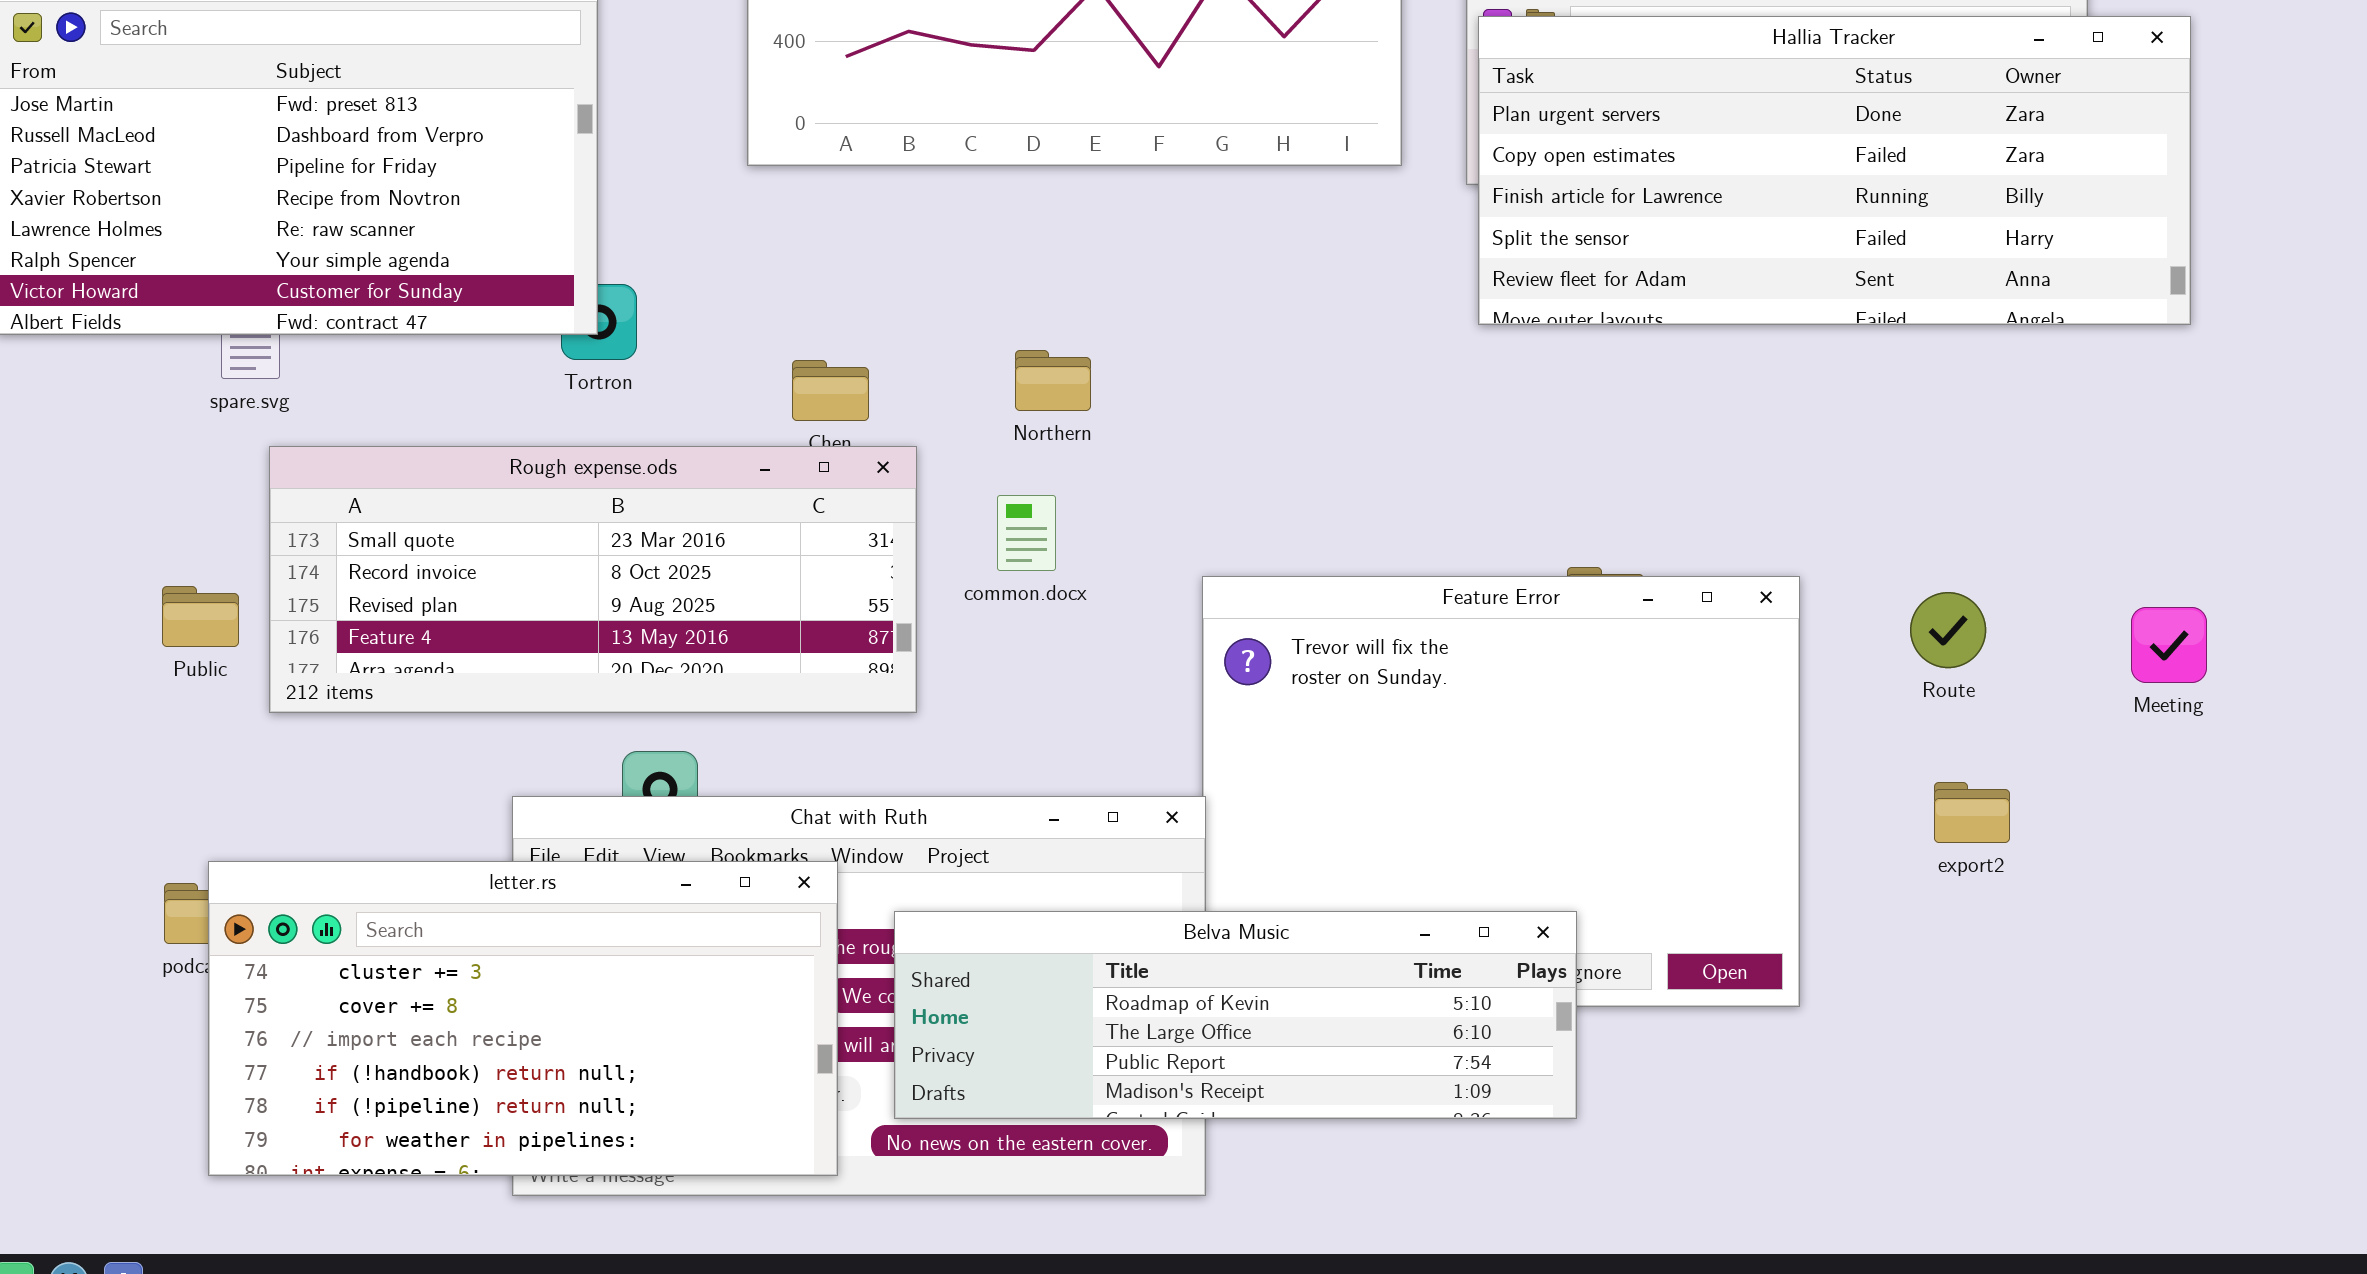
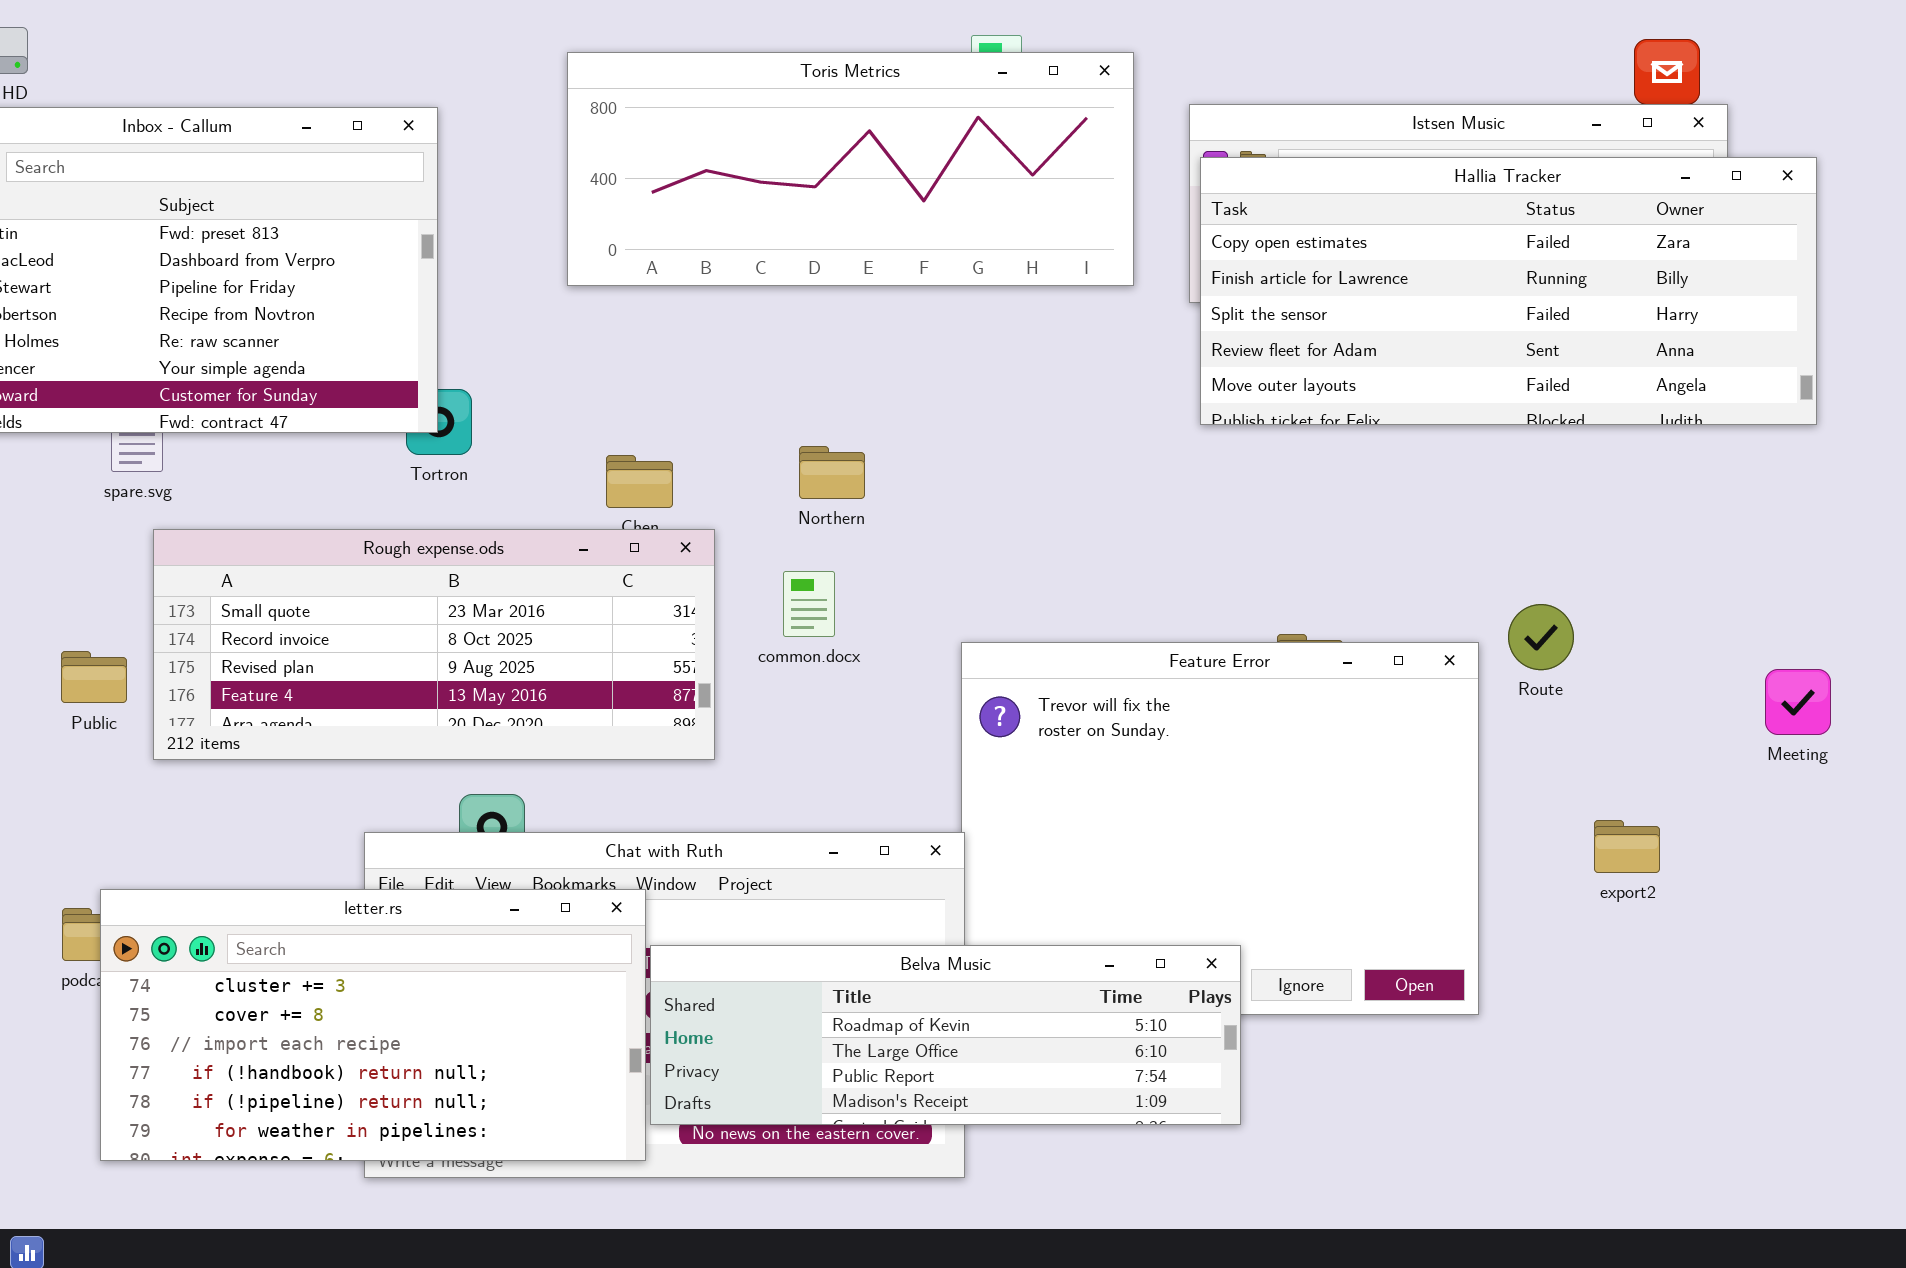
Hallia Tracker: [1478,16,2191,325] -> [1200,157,1817,425], scrolled down 1 row
Route: [1910,592,1986,668] -> [1508,604,1574,670], moved
Belva Music: [894,911,1577,1119] -> [650,945,1241,1125], moved

